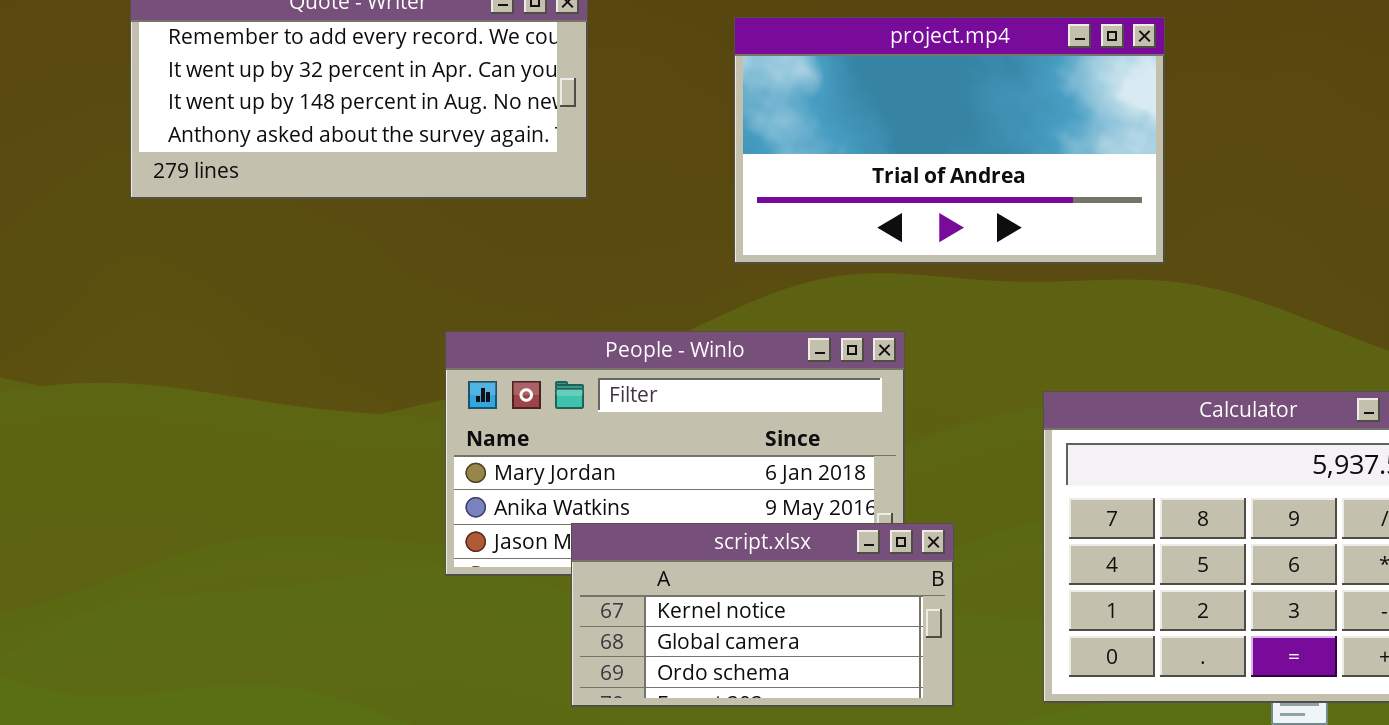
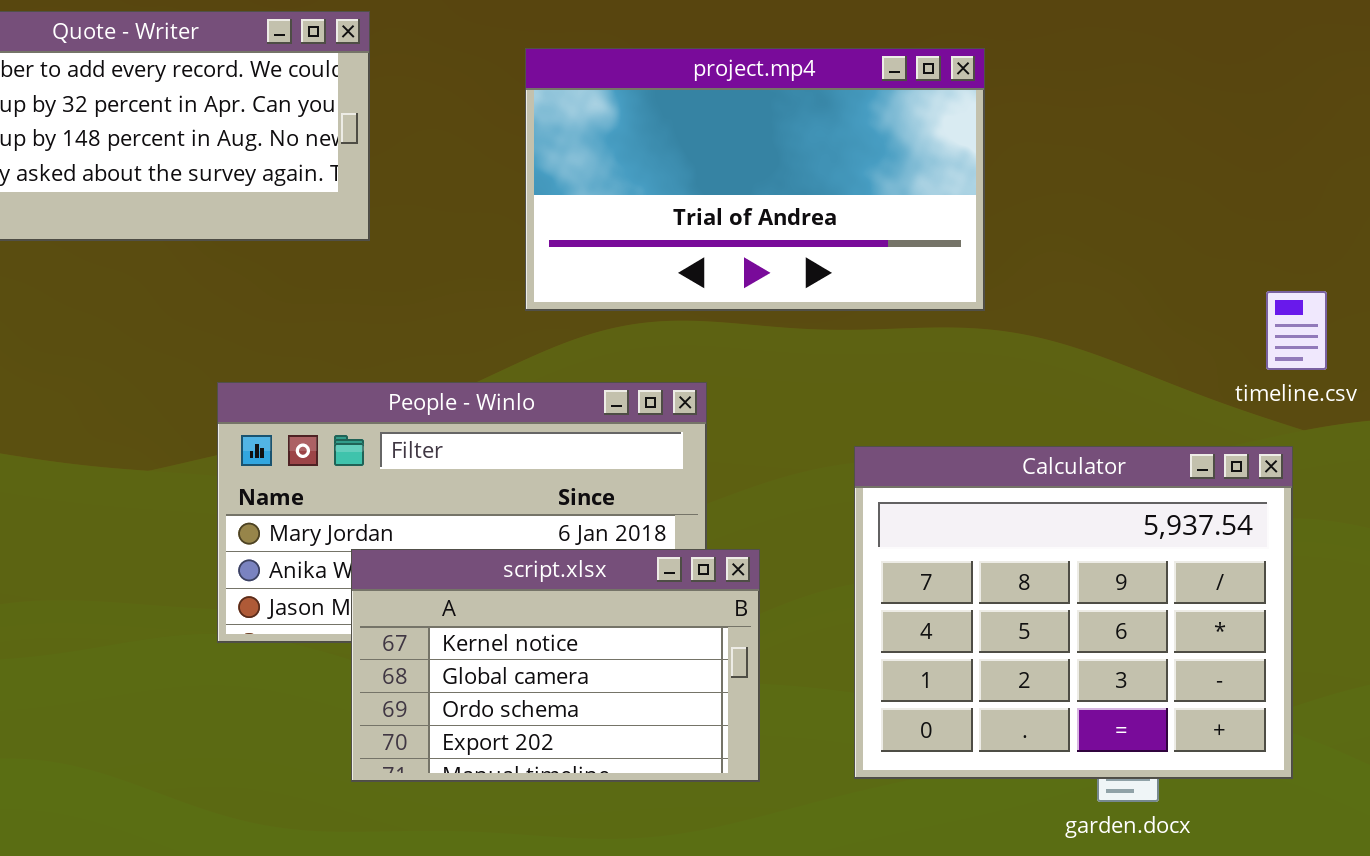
script.xlsx: [571,523,954,707] -> [351,549,760,782], resized

